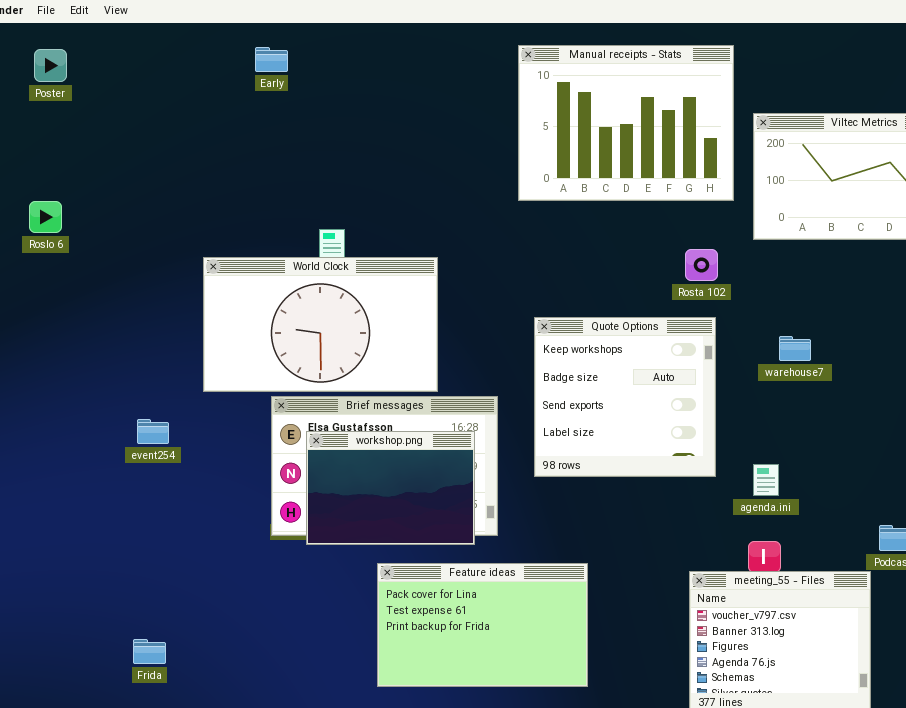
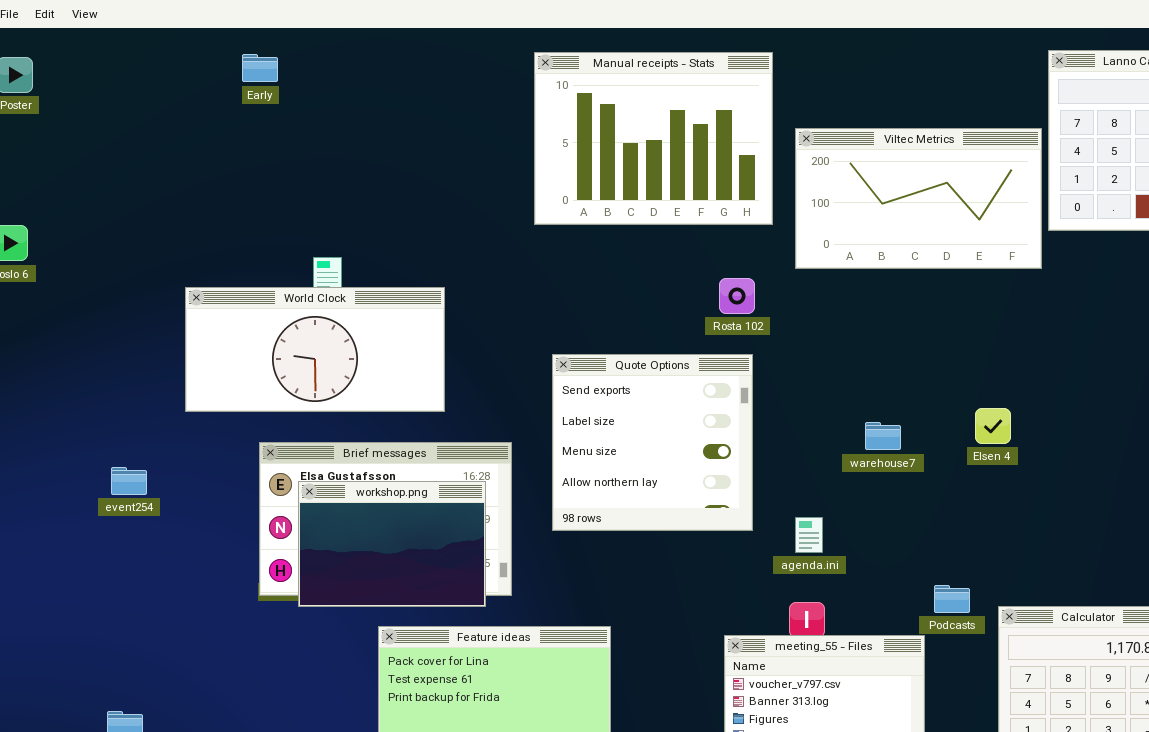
World Clock: [203,257,438,392] -> [185,287,445,412], resized
Quote Options: [534,317,716,477] -> [552,354,753,531], scrolled down 2 rows
warehouse7: [779,336,811,361] -> [865,422,901,450], moved

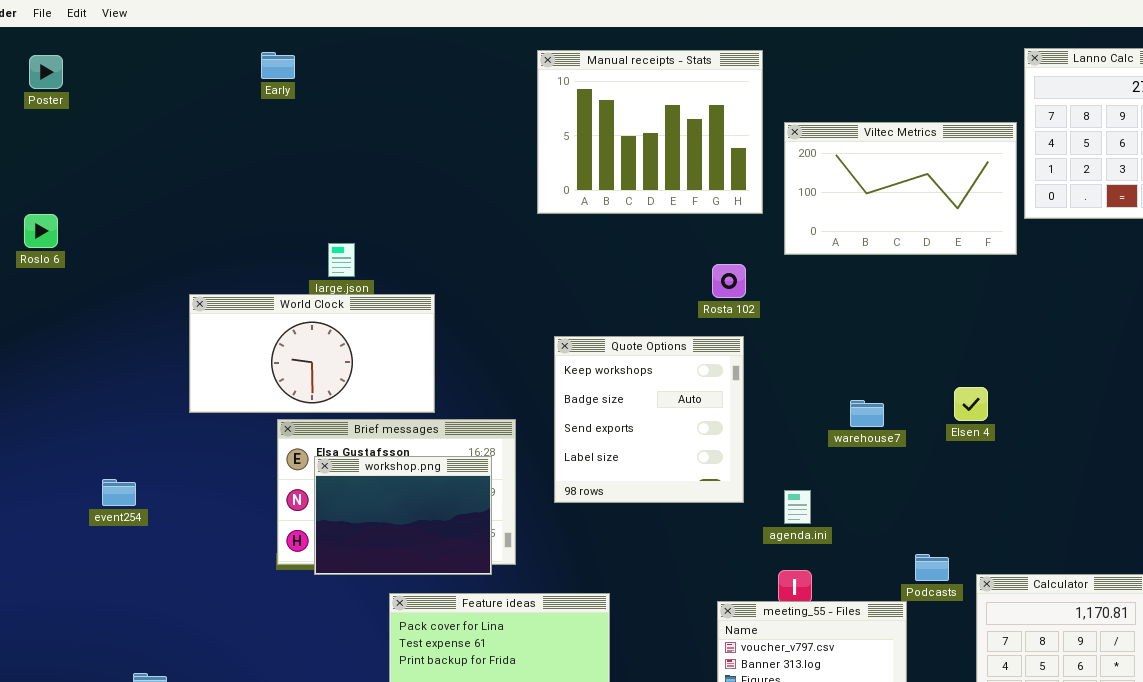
World Clock: [185,287,445,412] -> [189,294,435,413], moved
Quote Options: [552,354,753,531] -> [554,336,744,503], scrolled up 2 rows
event254: [111,467,147,495] -> [102,479,136,506], moved

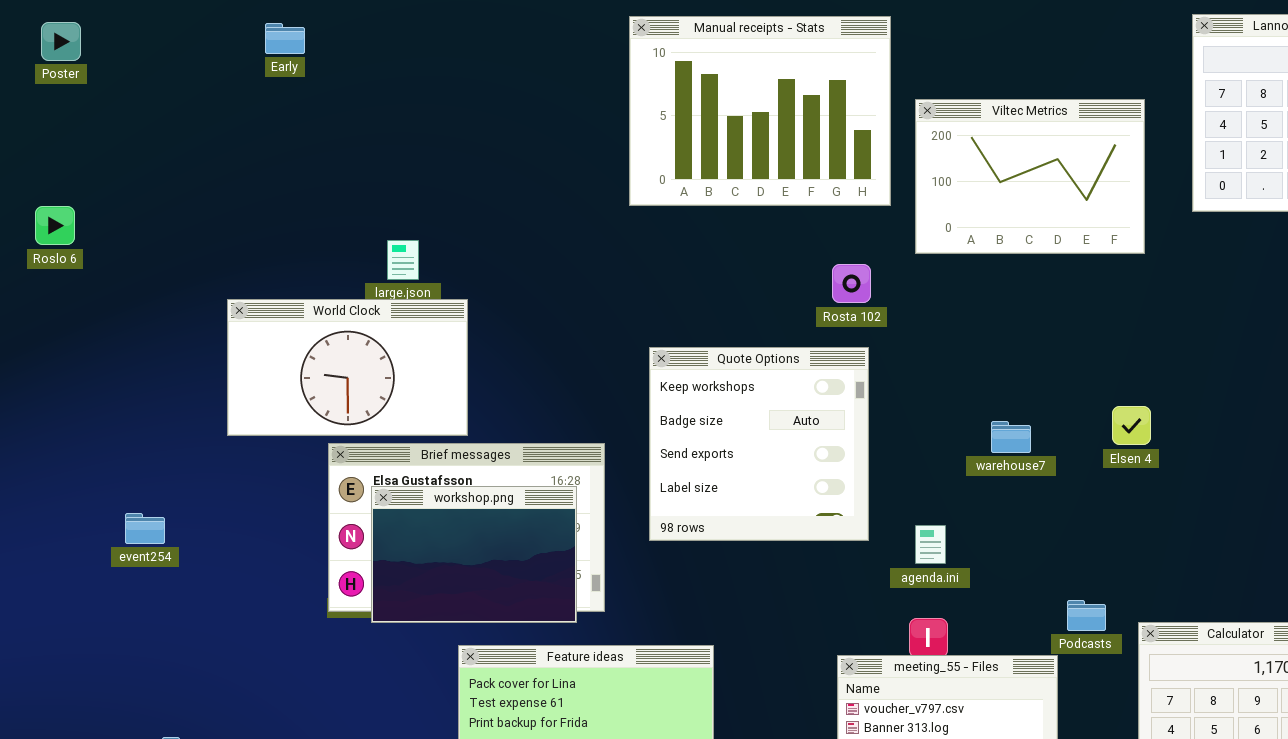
Early: [261,52,295,79] -> [265,23,305,54], moved
Viltec Metrics: [784,122,1017,255] -> [915,99,1145,254], resized
World Clock: [189,294,435,413] -> [227,299,468,436], resized

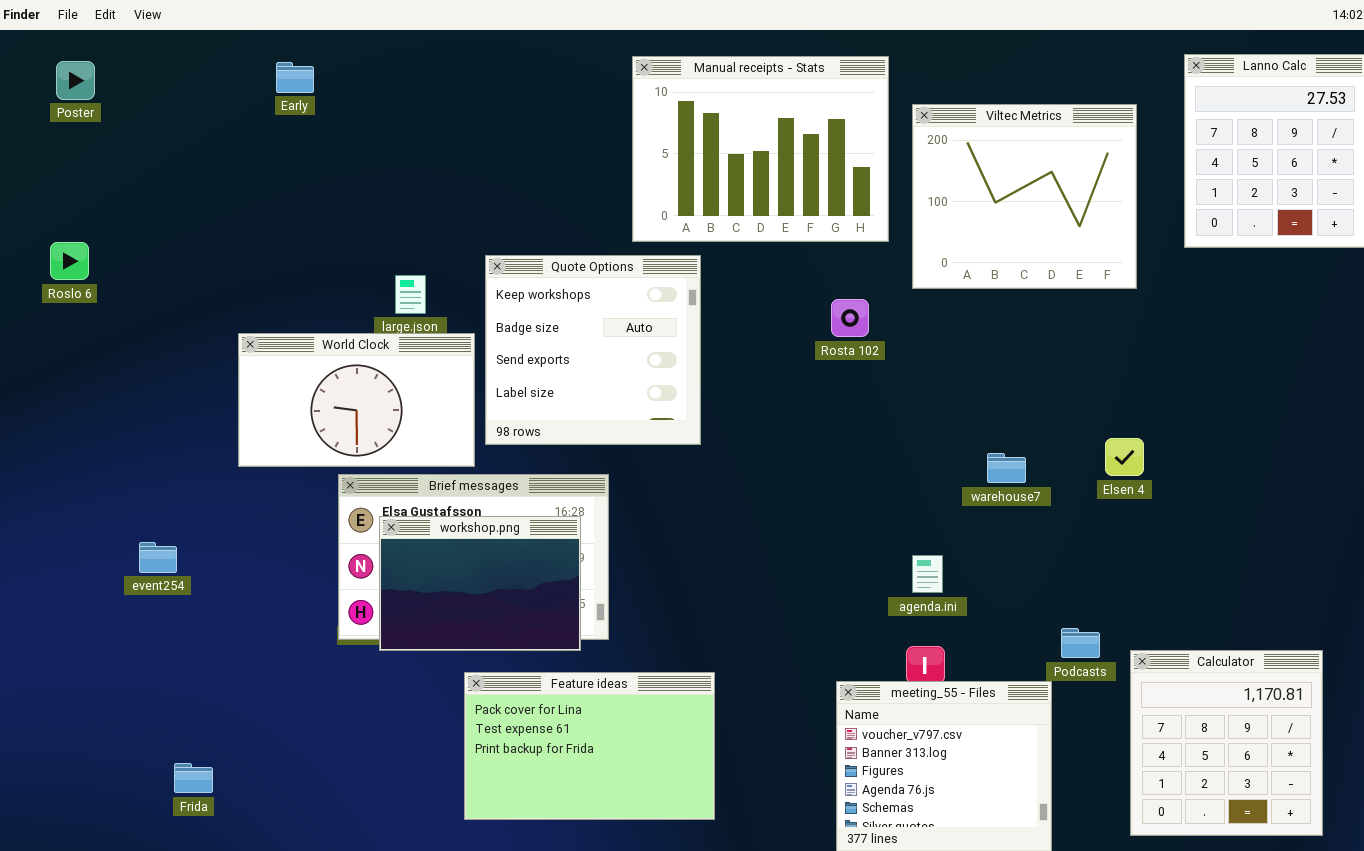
Viltec Metrics: [915,99,1145,254] -> [912,104,1137,289], resized
Quote Options: [649,347,869,541] -> [485,255,701,445], moved

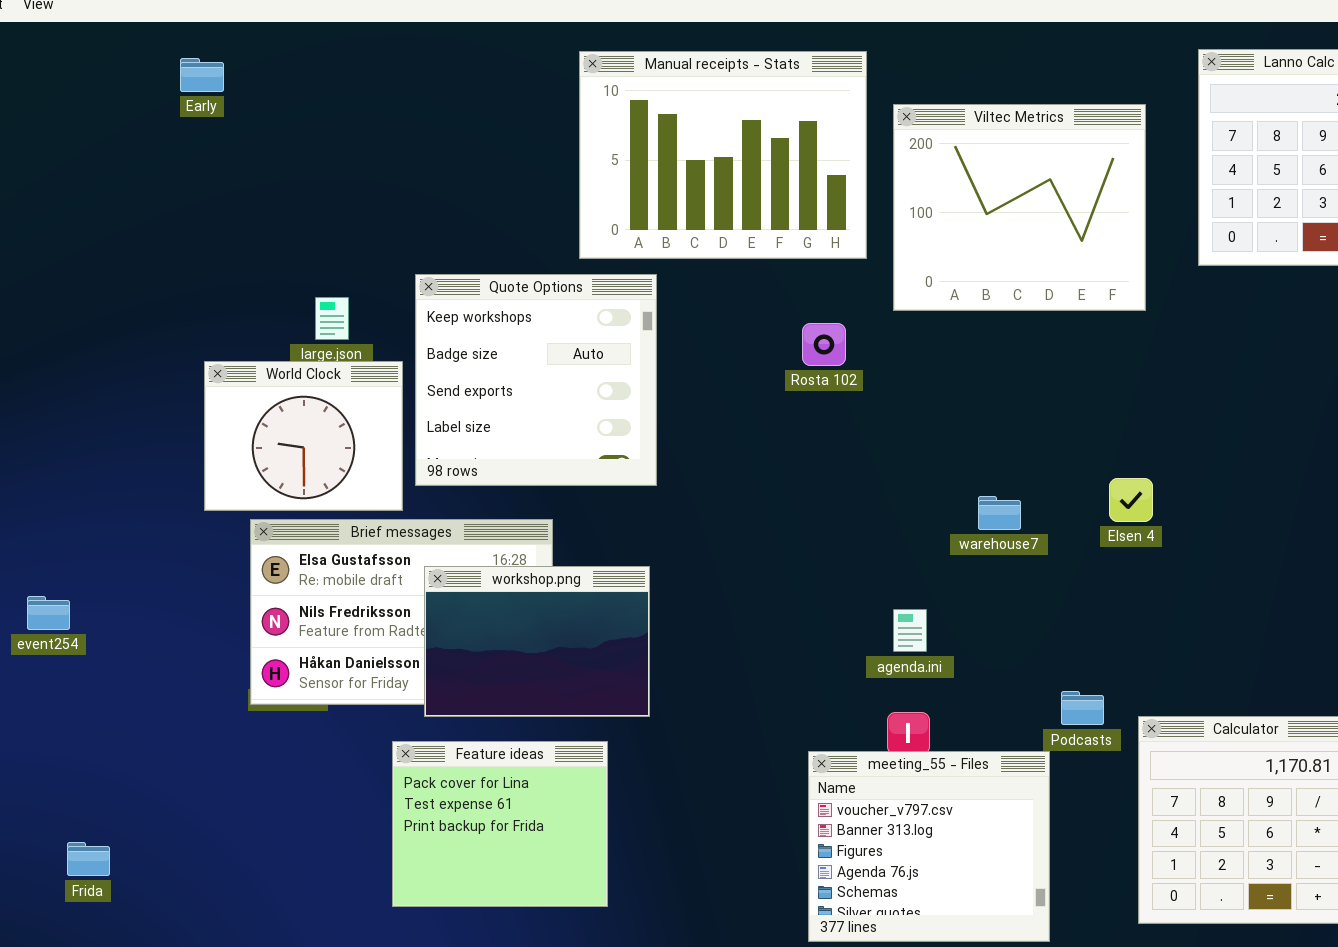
World Clock: [238,333,475,467] -> [204,361,403,511], resized
workshop.png: [379,516,581,651] -> [424,566,650,717], moved
Feature ideas: [464,672,715,820] -> [392,741,608,907], resized

